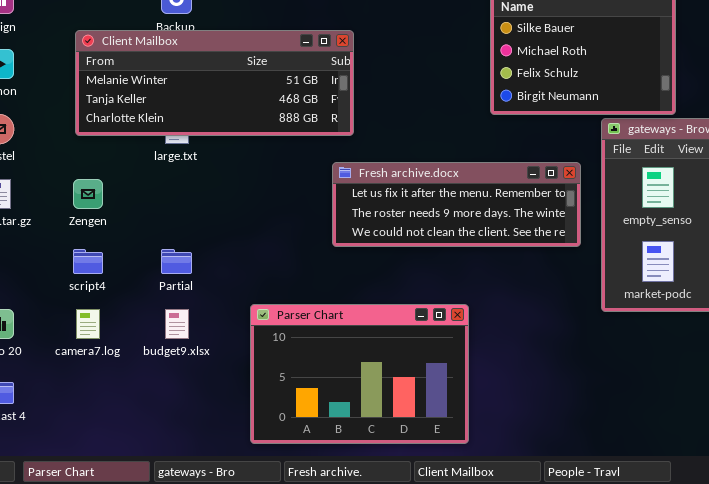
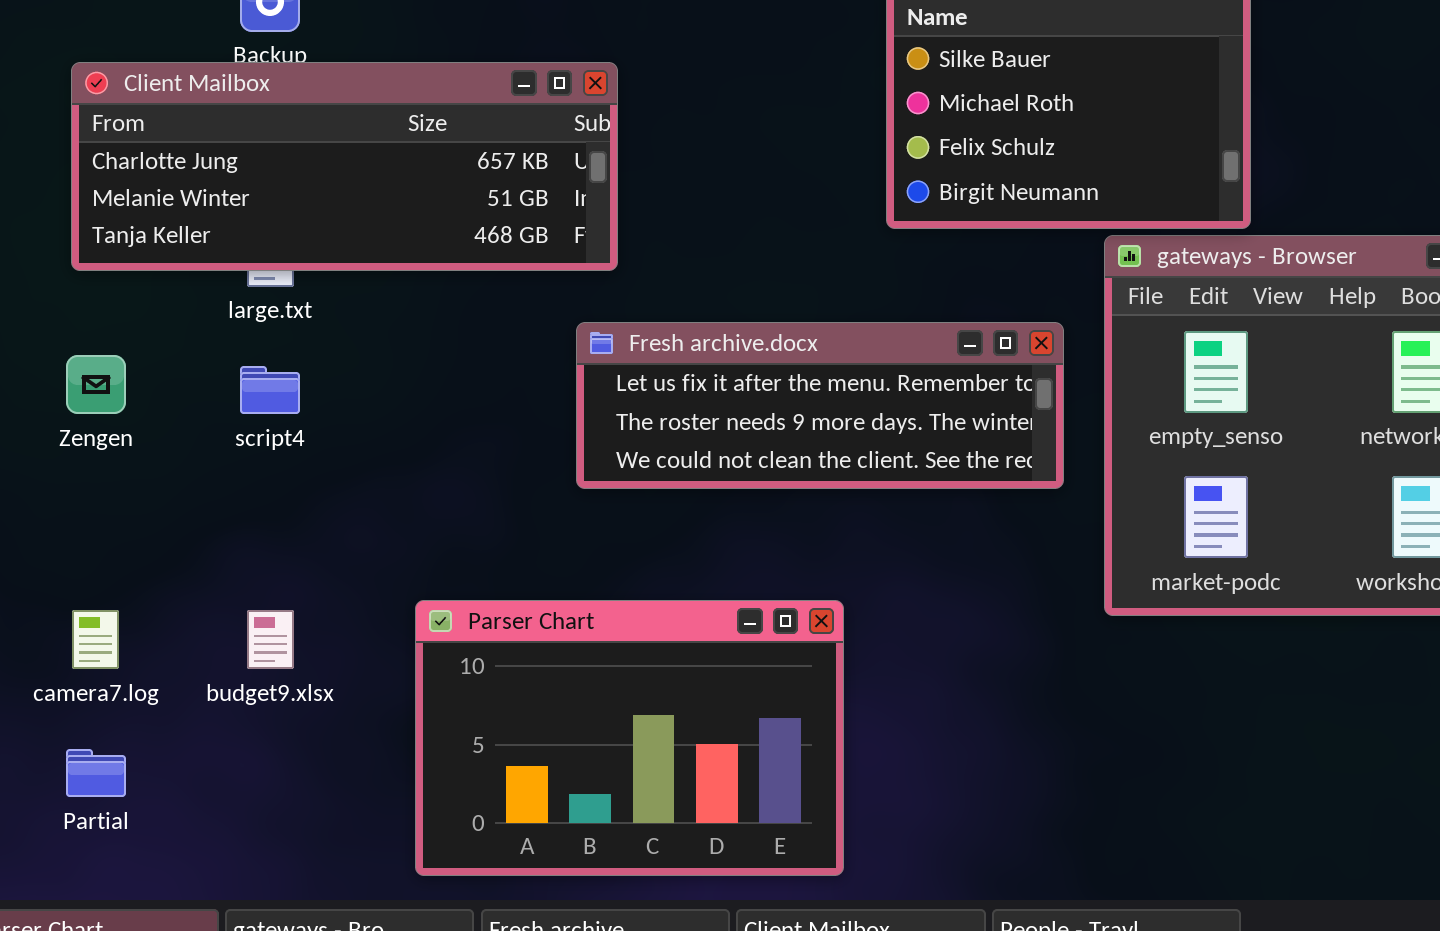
Client Mailbox: [75,30,354,136] -> [71,62,618,271], scrolled up 1 row
script4: [73,249,103,274] -> [240,366,300,414], moved
Partial: [161,249,192,274] -> [66,749,126,797], moved

